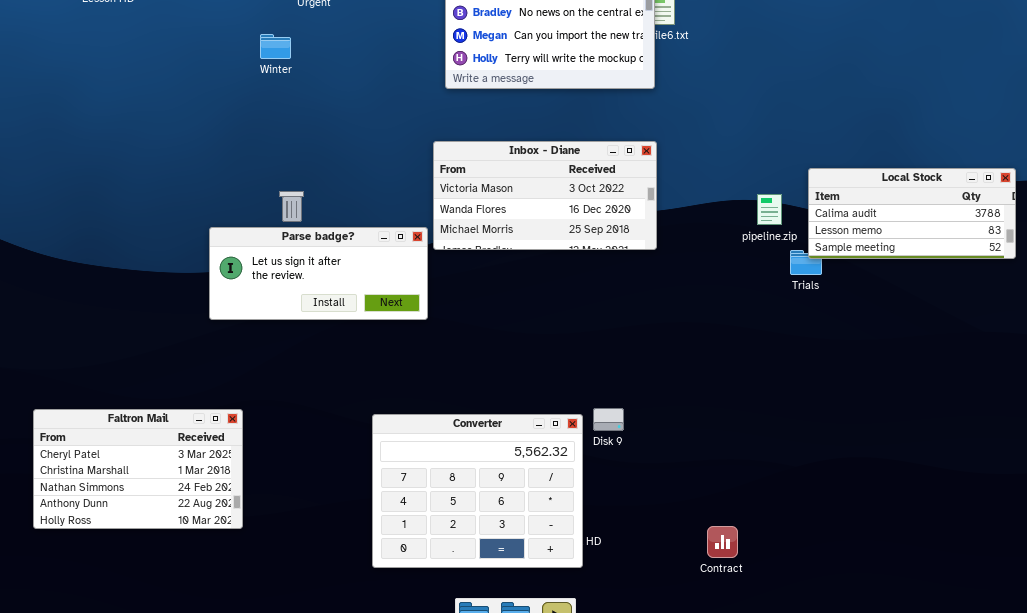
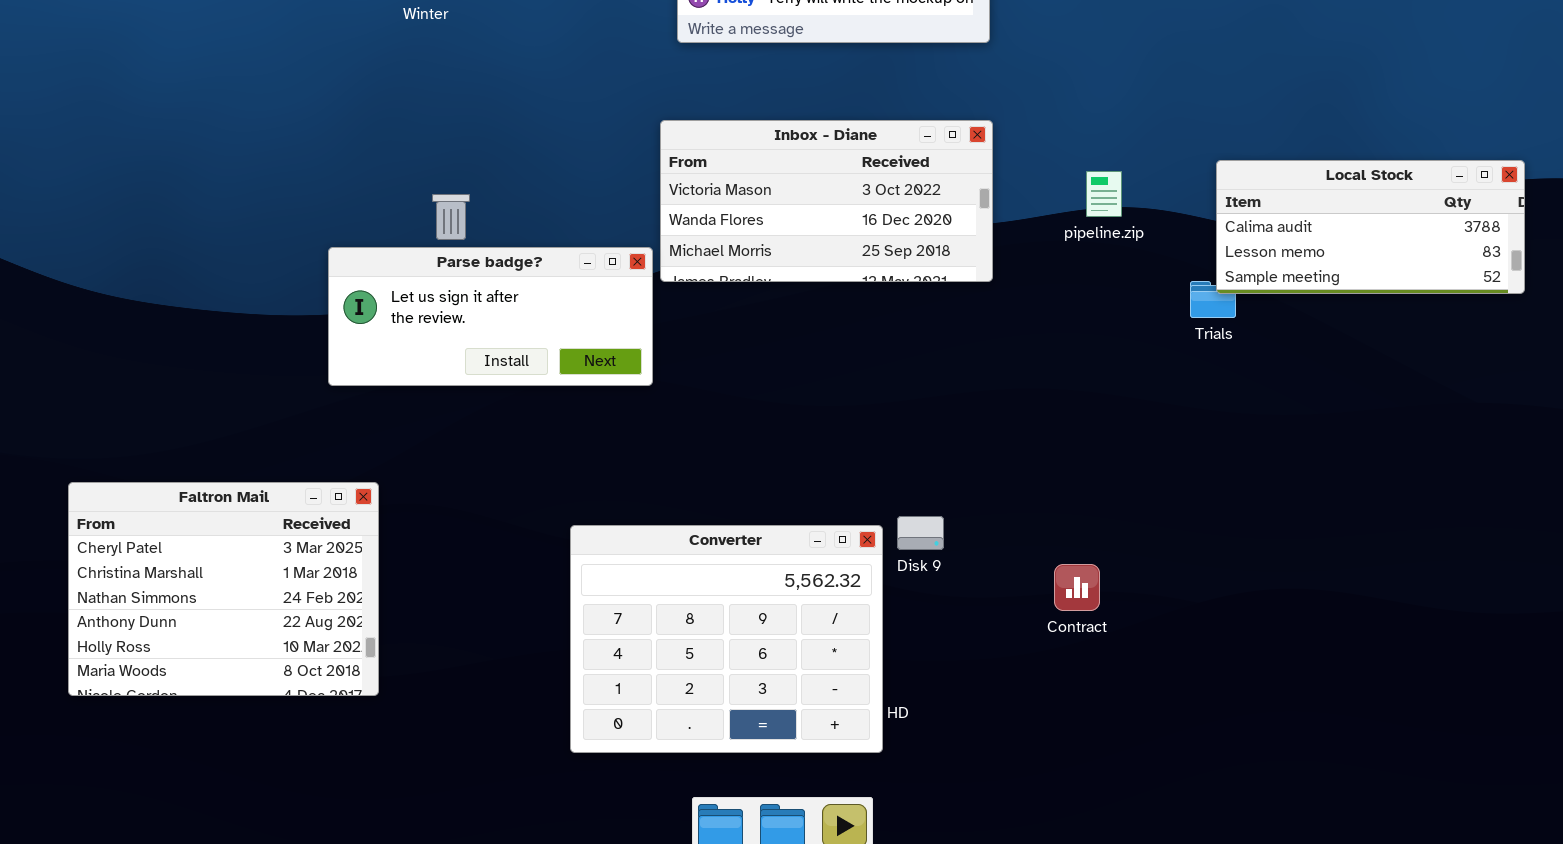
pipeline.zip: [757,194,782,225] -> [1086,171,1122,217], moved
Faltron Mail: [33,409,243,529] -> [68,482,379,696], resized
Contract: [707,526,738,558] -> [1054,564,1100,611], moved

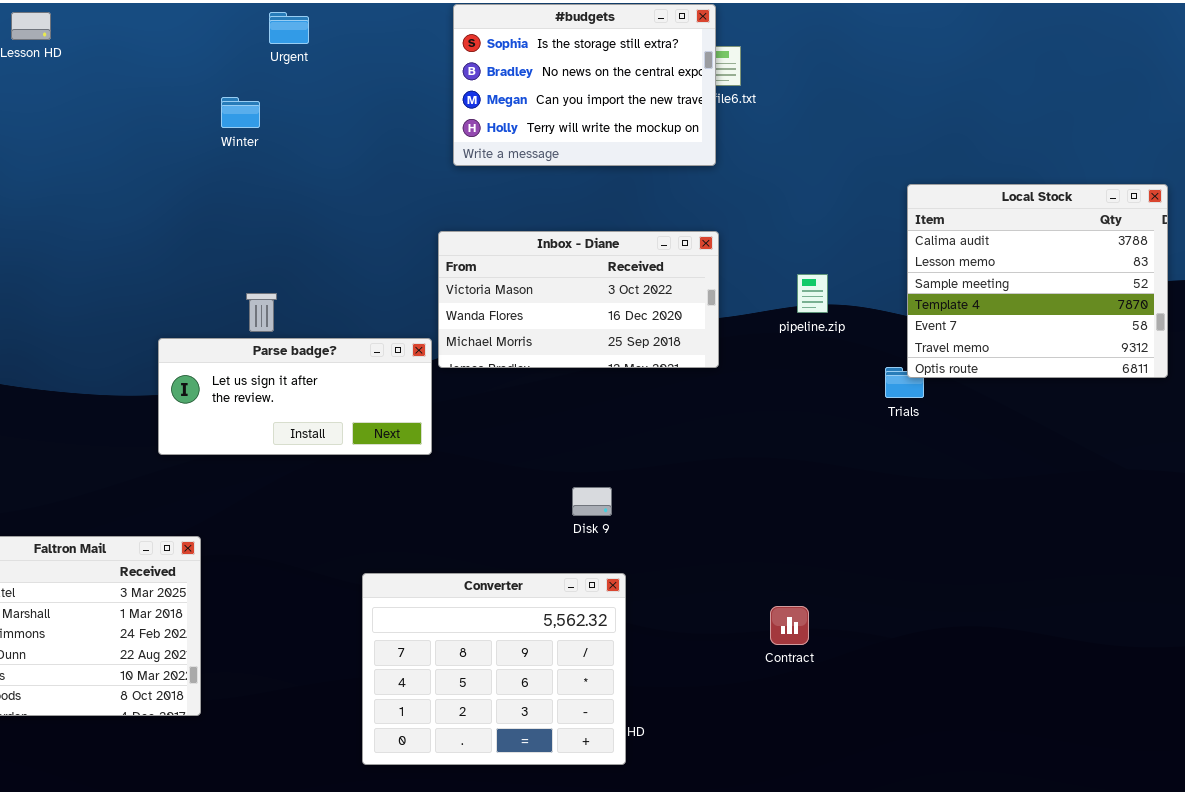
Local Stock: [1216,160,1525,294] -> [907,184,1168,378], resized
Disk 9: [897,516,944,550] -> [572,487,612,516], moved

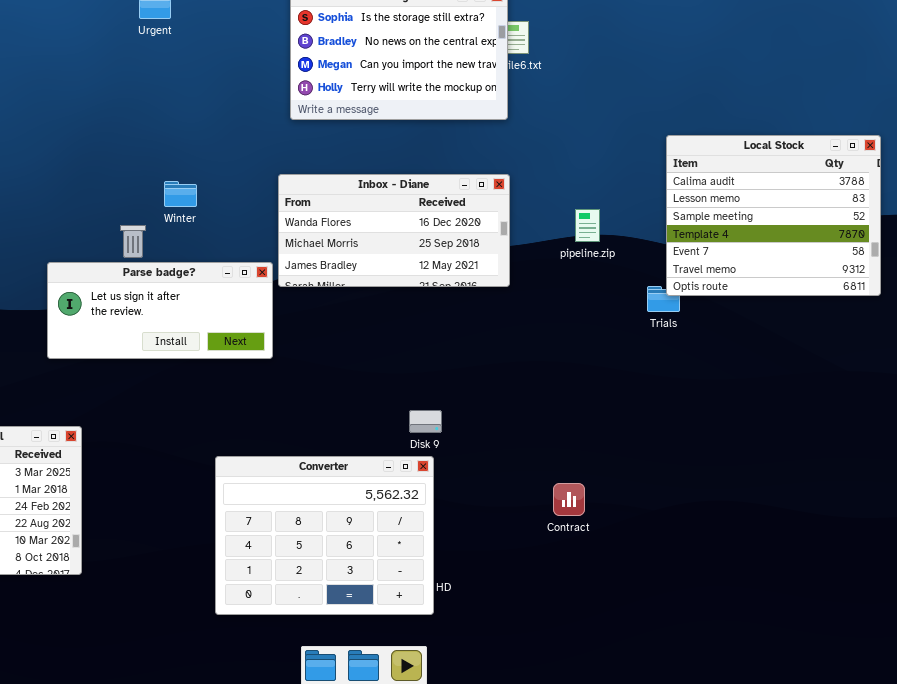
Winter: [221,97,260,128] -> [164,181,197,207], moved
Inbox - Diane: [438,231,719,368] -> [278,174,510,287], scrolled down 1 row
Disk 9: [572,487,612,516] -> [409,410,442,433], moved

